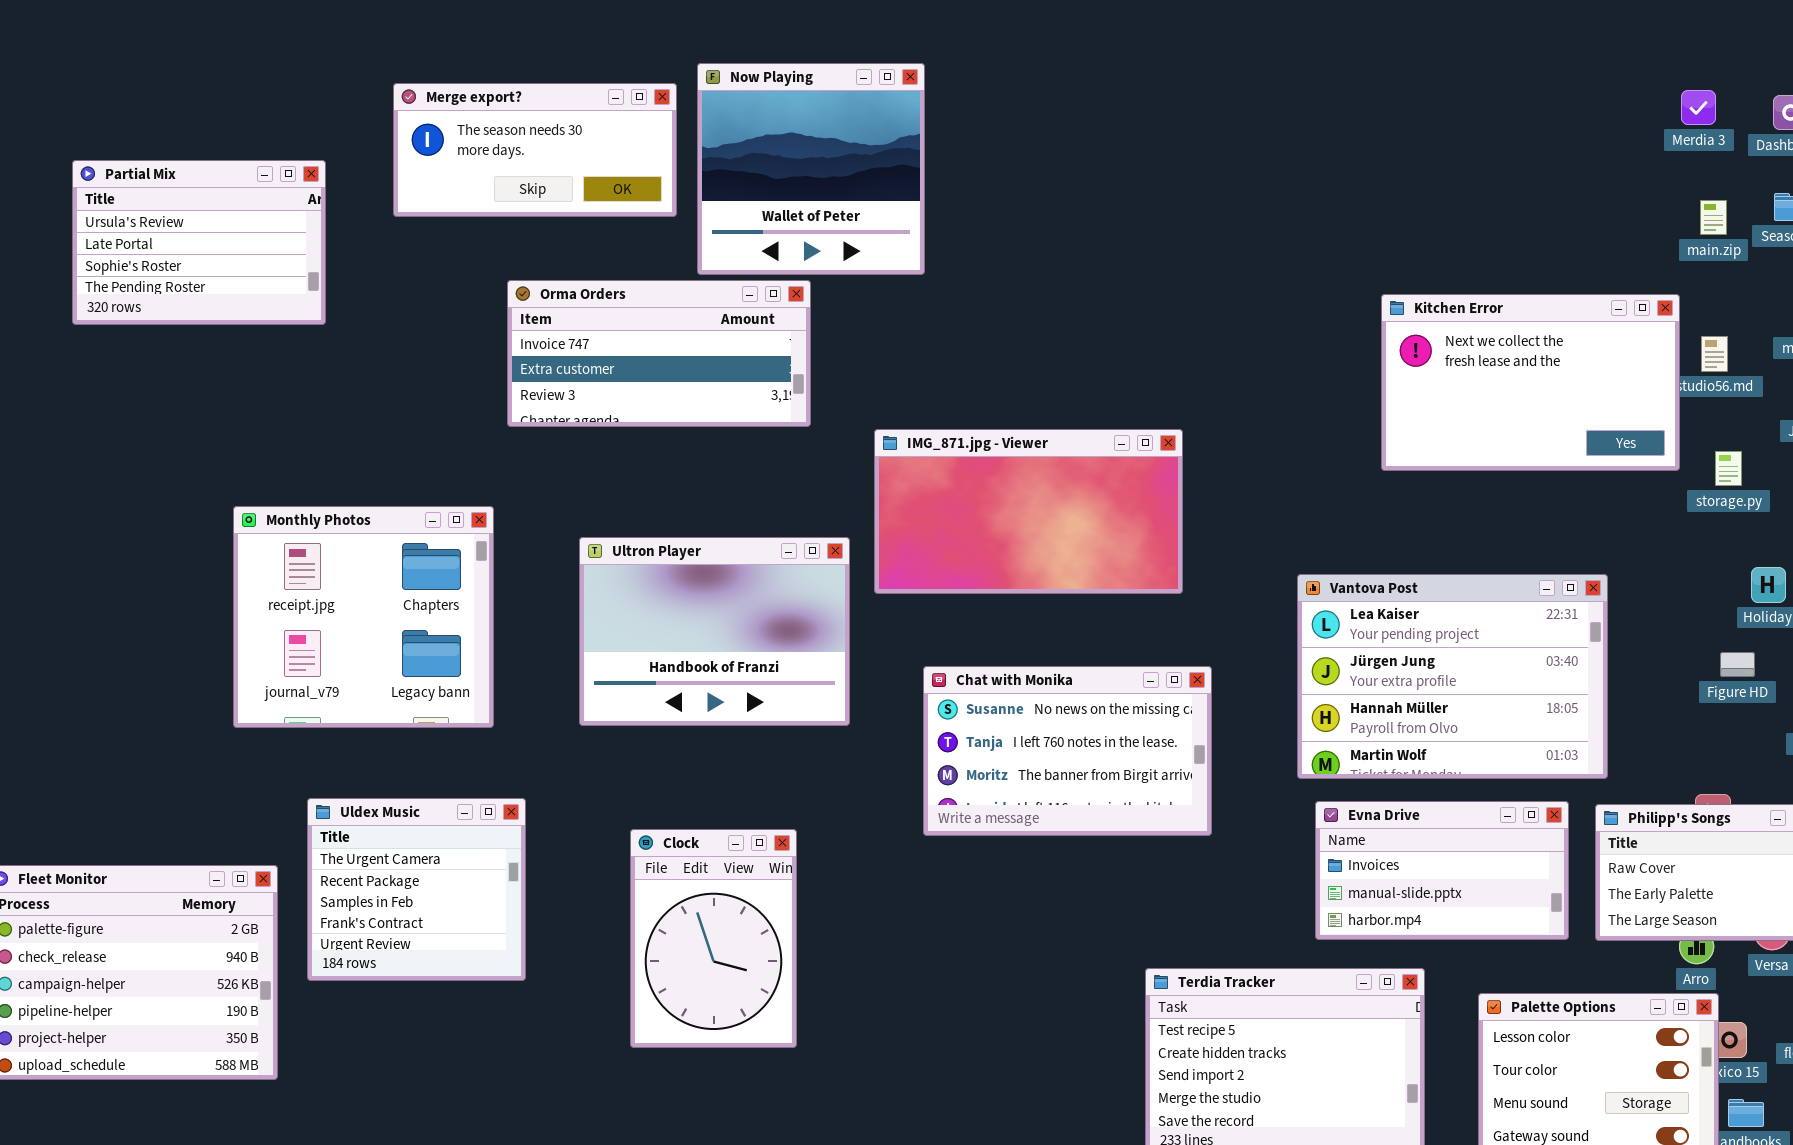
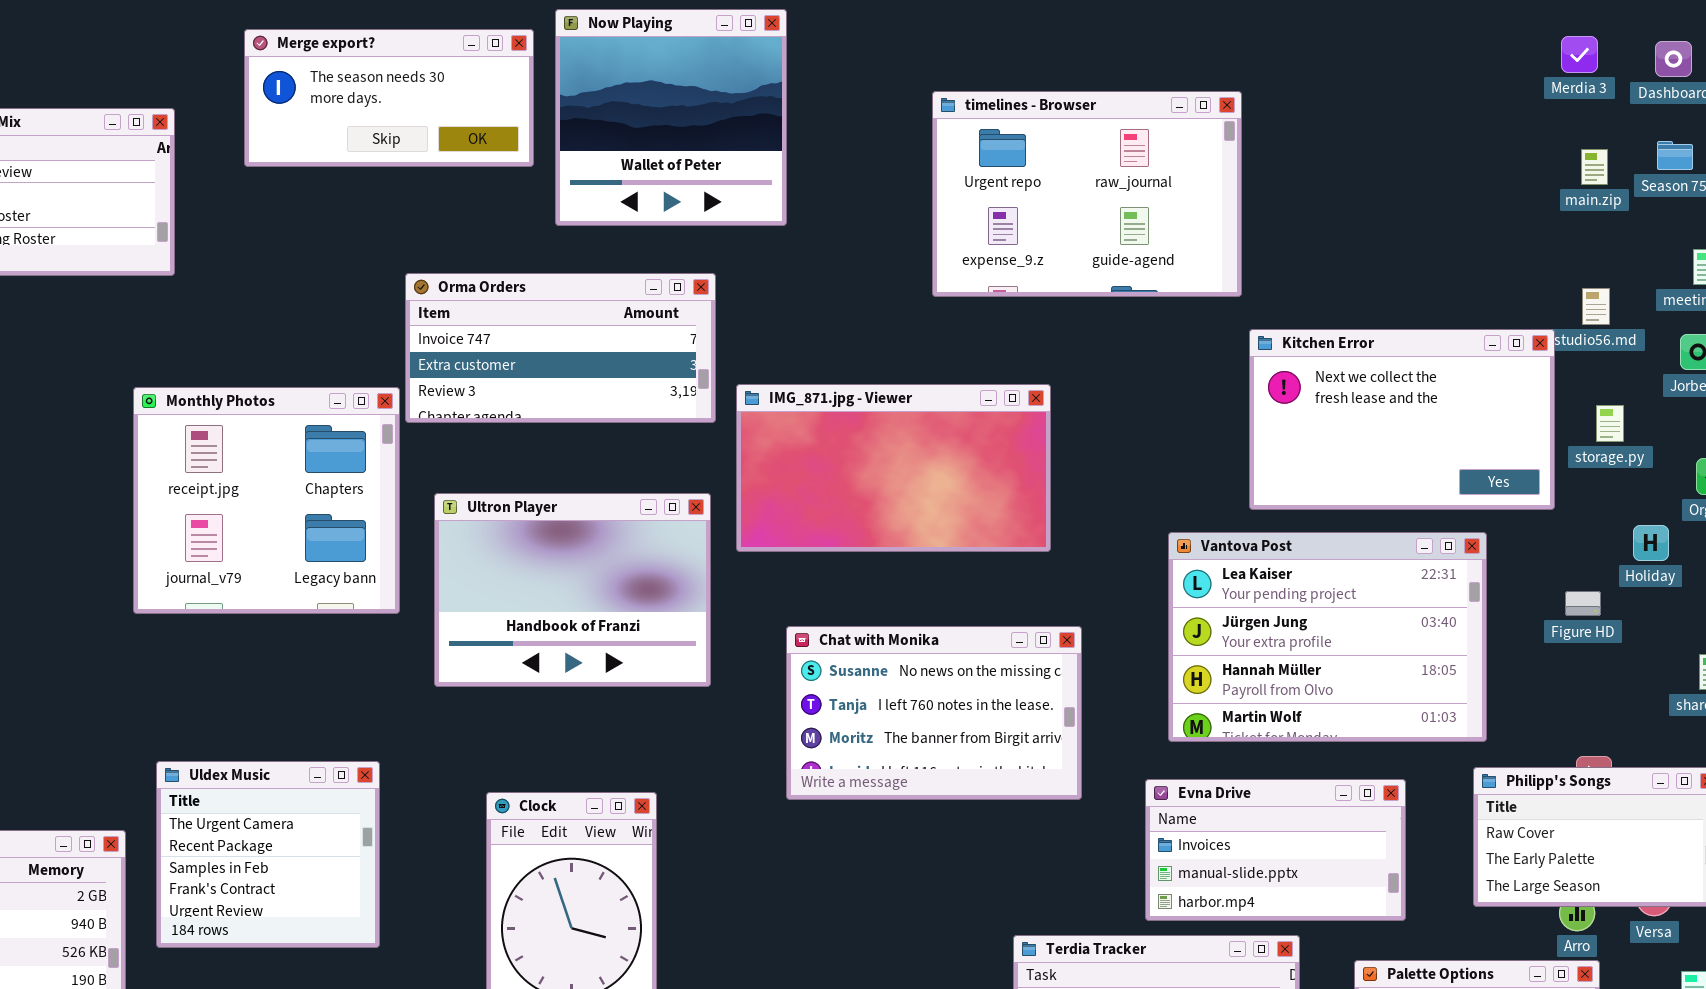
timelines - Browser: none -> [932,91,1242,297], opened
Orma Orders: [507,280,811,427] -> [405,273,716,423], moved
Kitchen Error: [1381,294,1680,471] -> [1249,329,1555,510], moved
Monthly Photos: [233,506,494,728] -> [133,387,400,614], moved
Figure HD: [1720,652,1755,677] -> [1565,591,1601,616], moved
Evna Drive: [1315,801,1569,940] -> [1145,779,1406,921], moved

